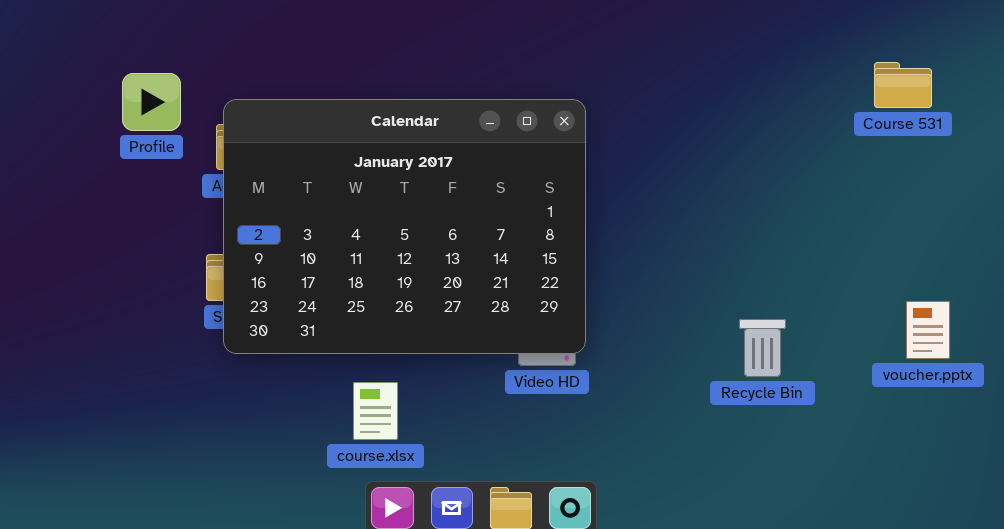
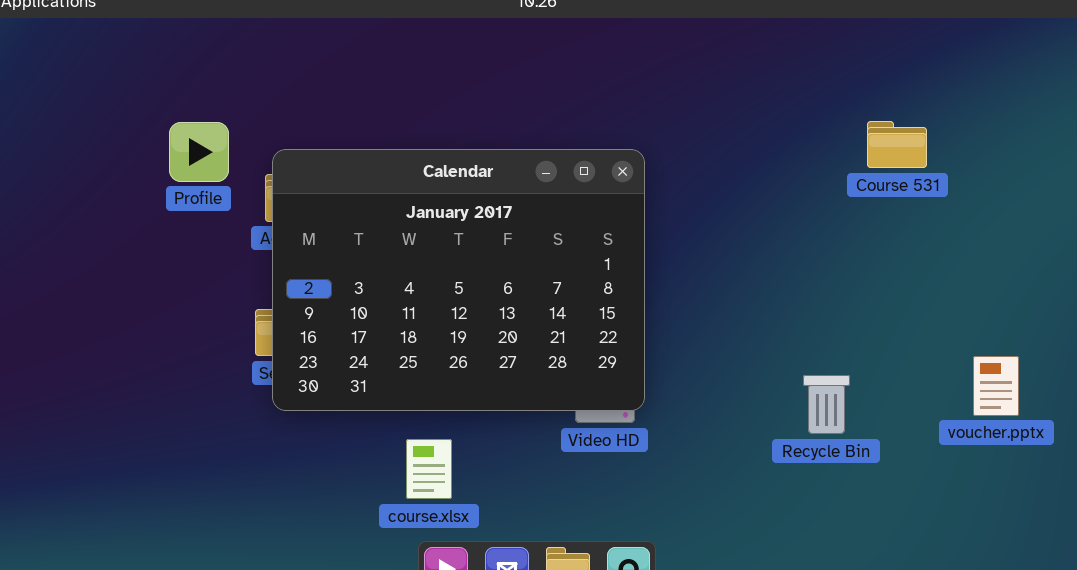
Course 531: [874,62,932,108] -> [867,121,927,168], moved

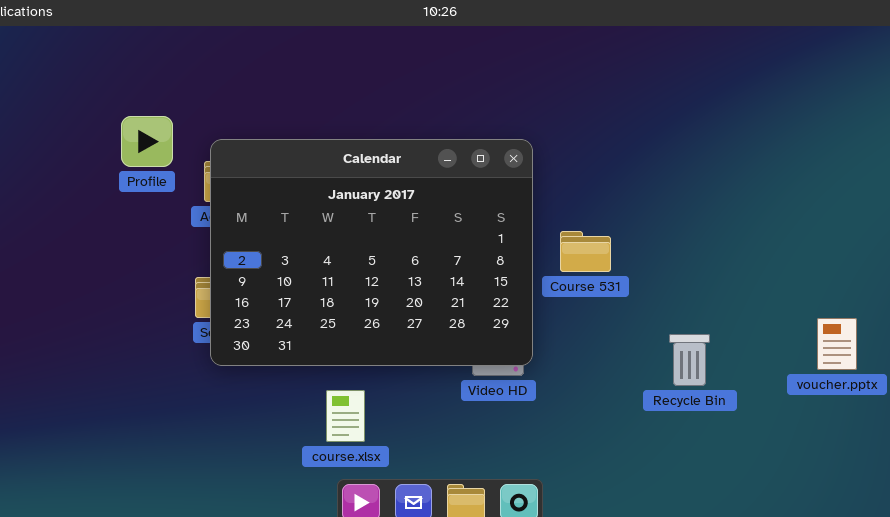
Course 531: [867,121,927,168] -> [560,231,611,272], moved

